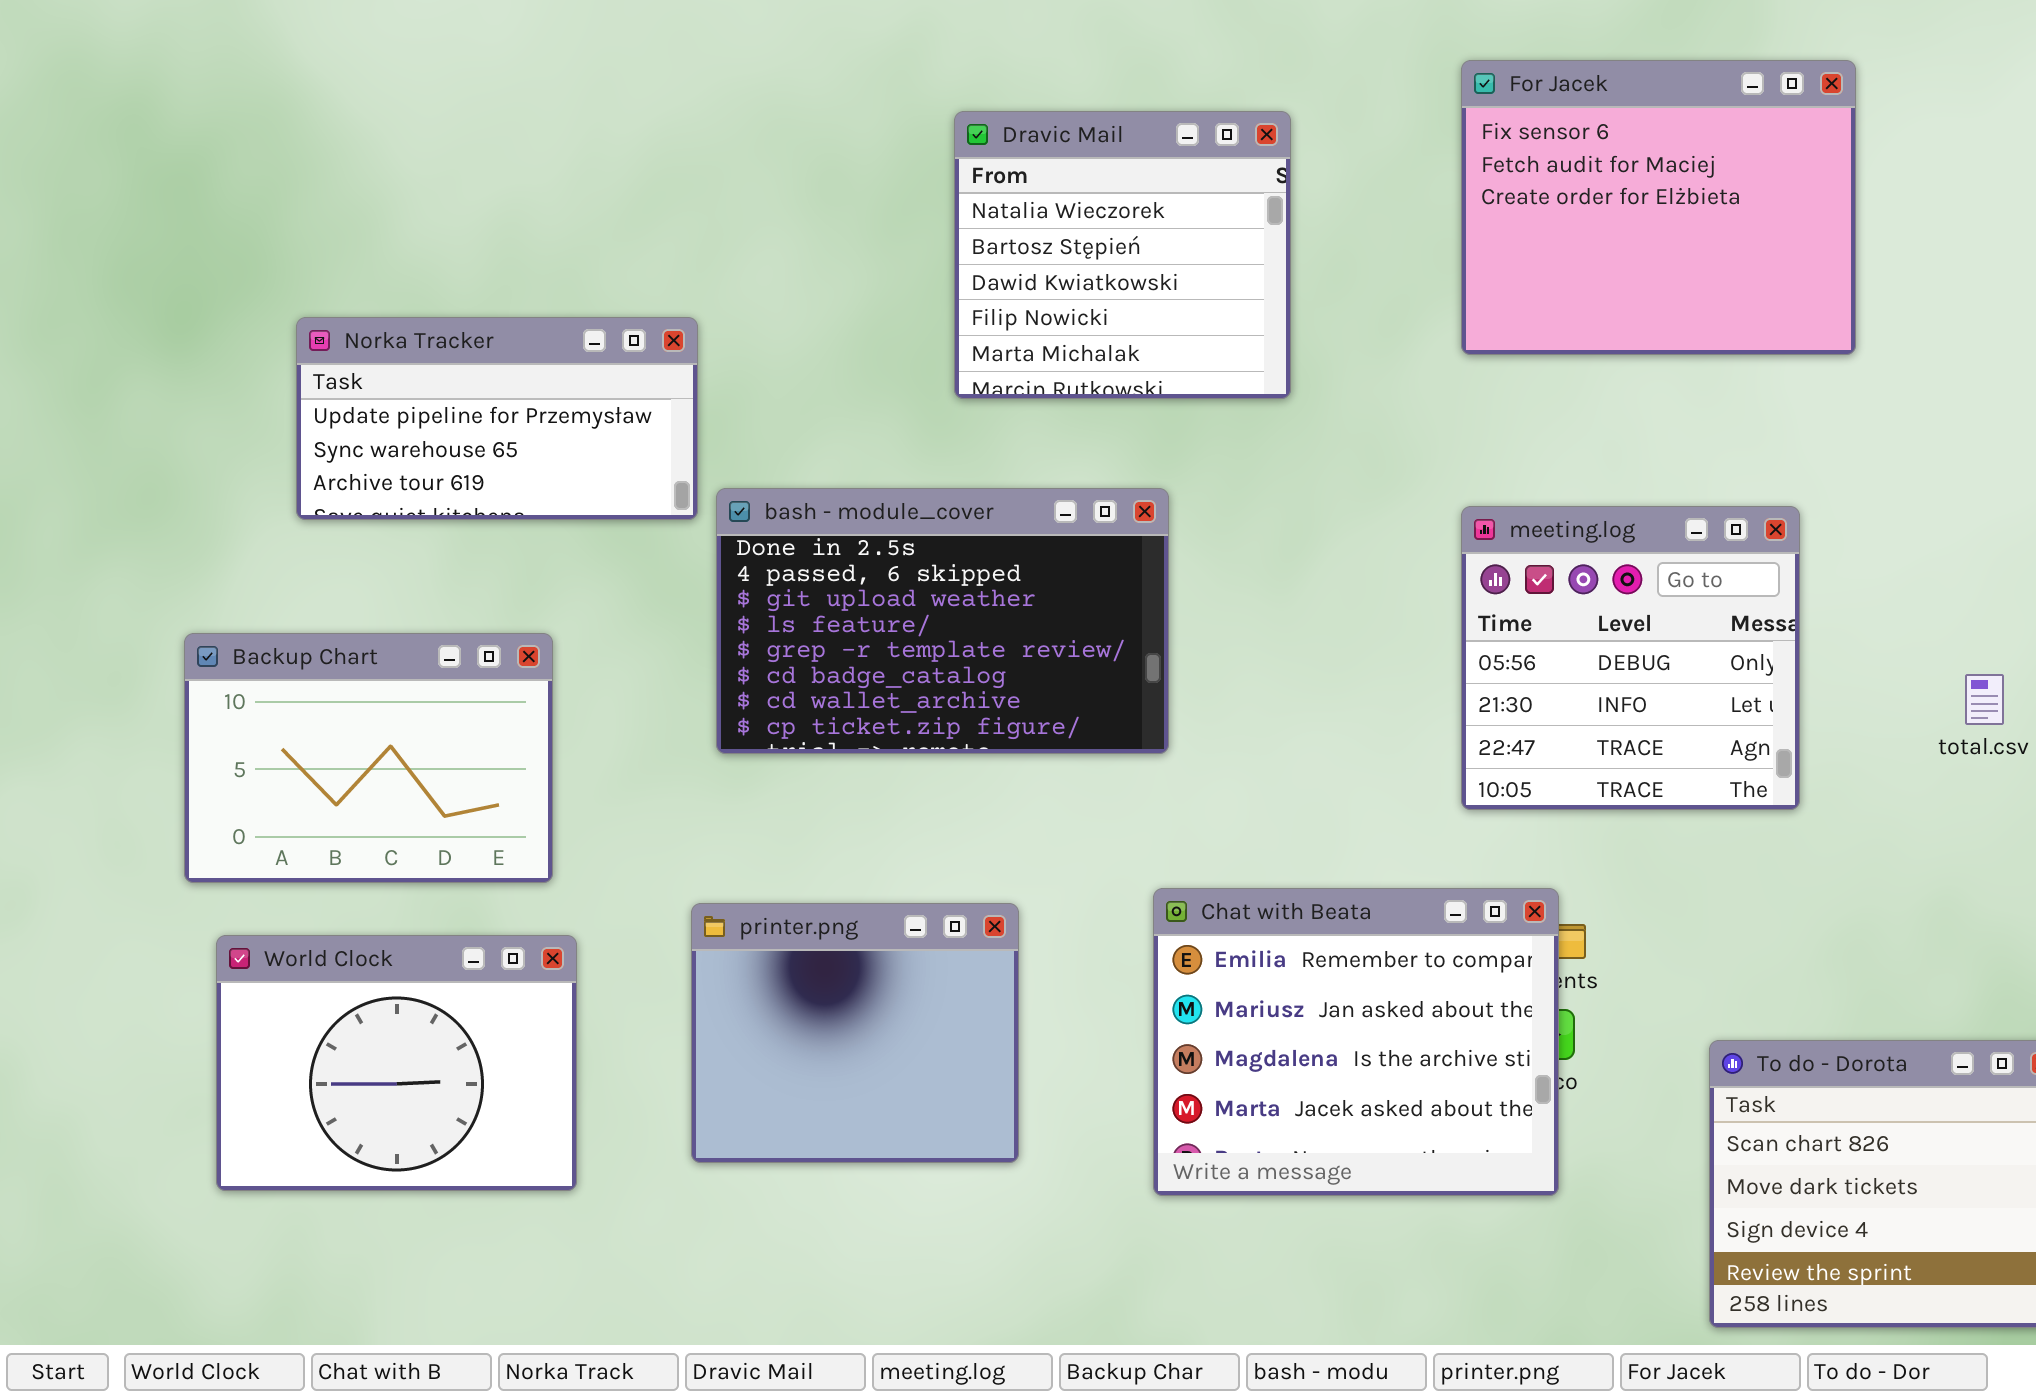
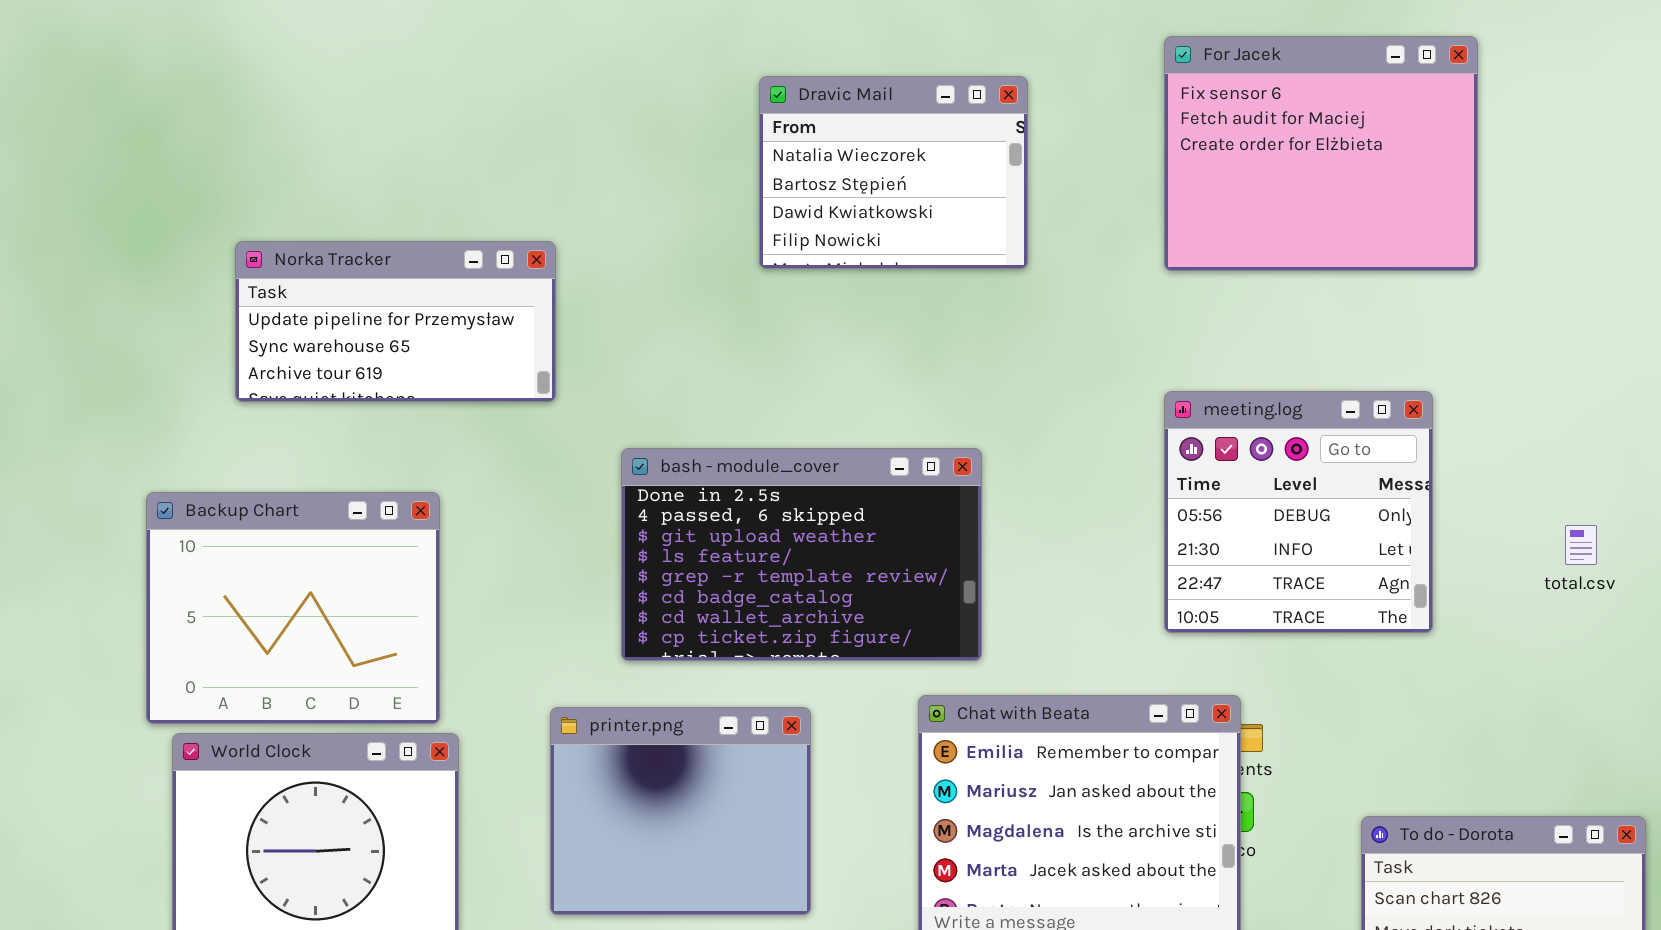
Dravic Mail: [954,111,1291,399] -> [759,76,1028,269], resized
bash - module_cover: [716,488,1169,754] -> [621,448,982,661], moved
Backup Chart: [184,633,553,883] -> [146,492,440,724], resized

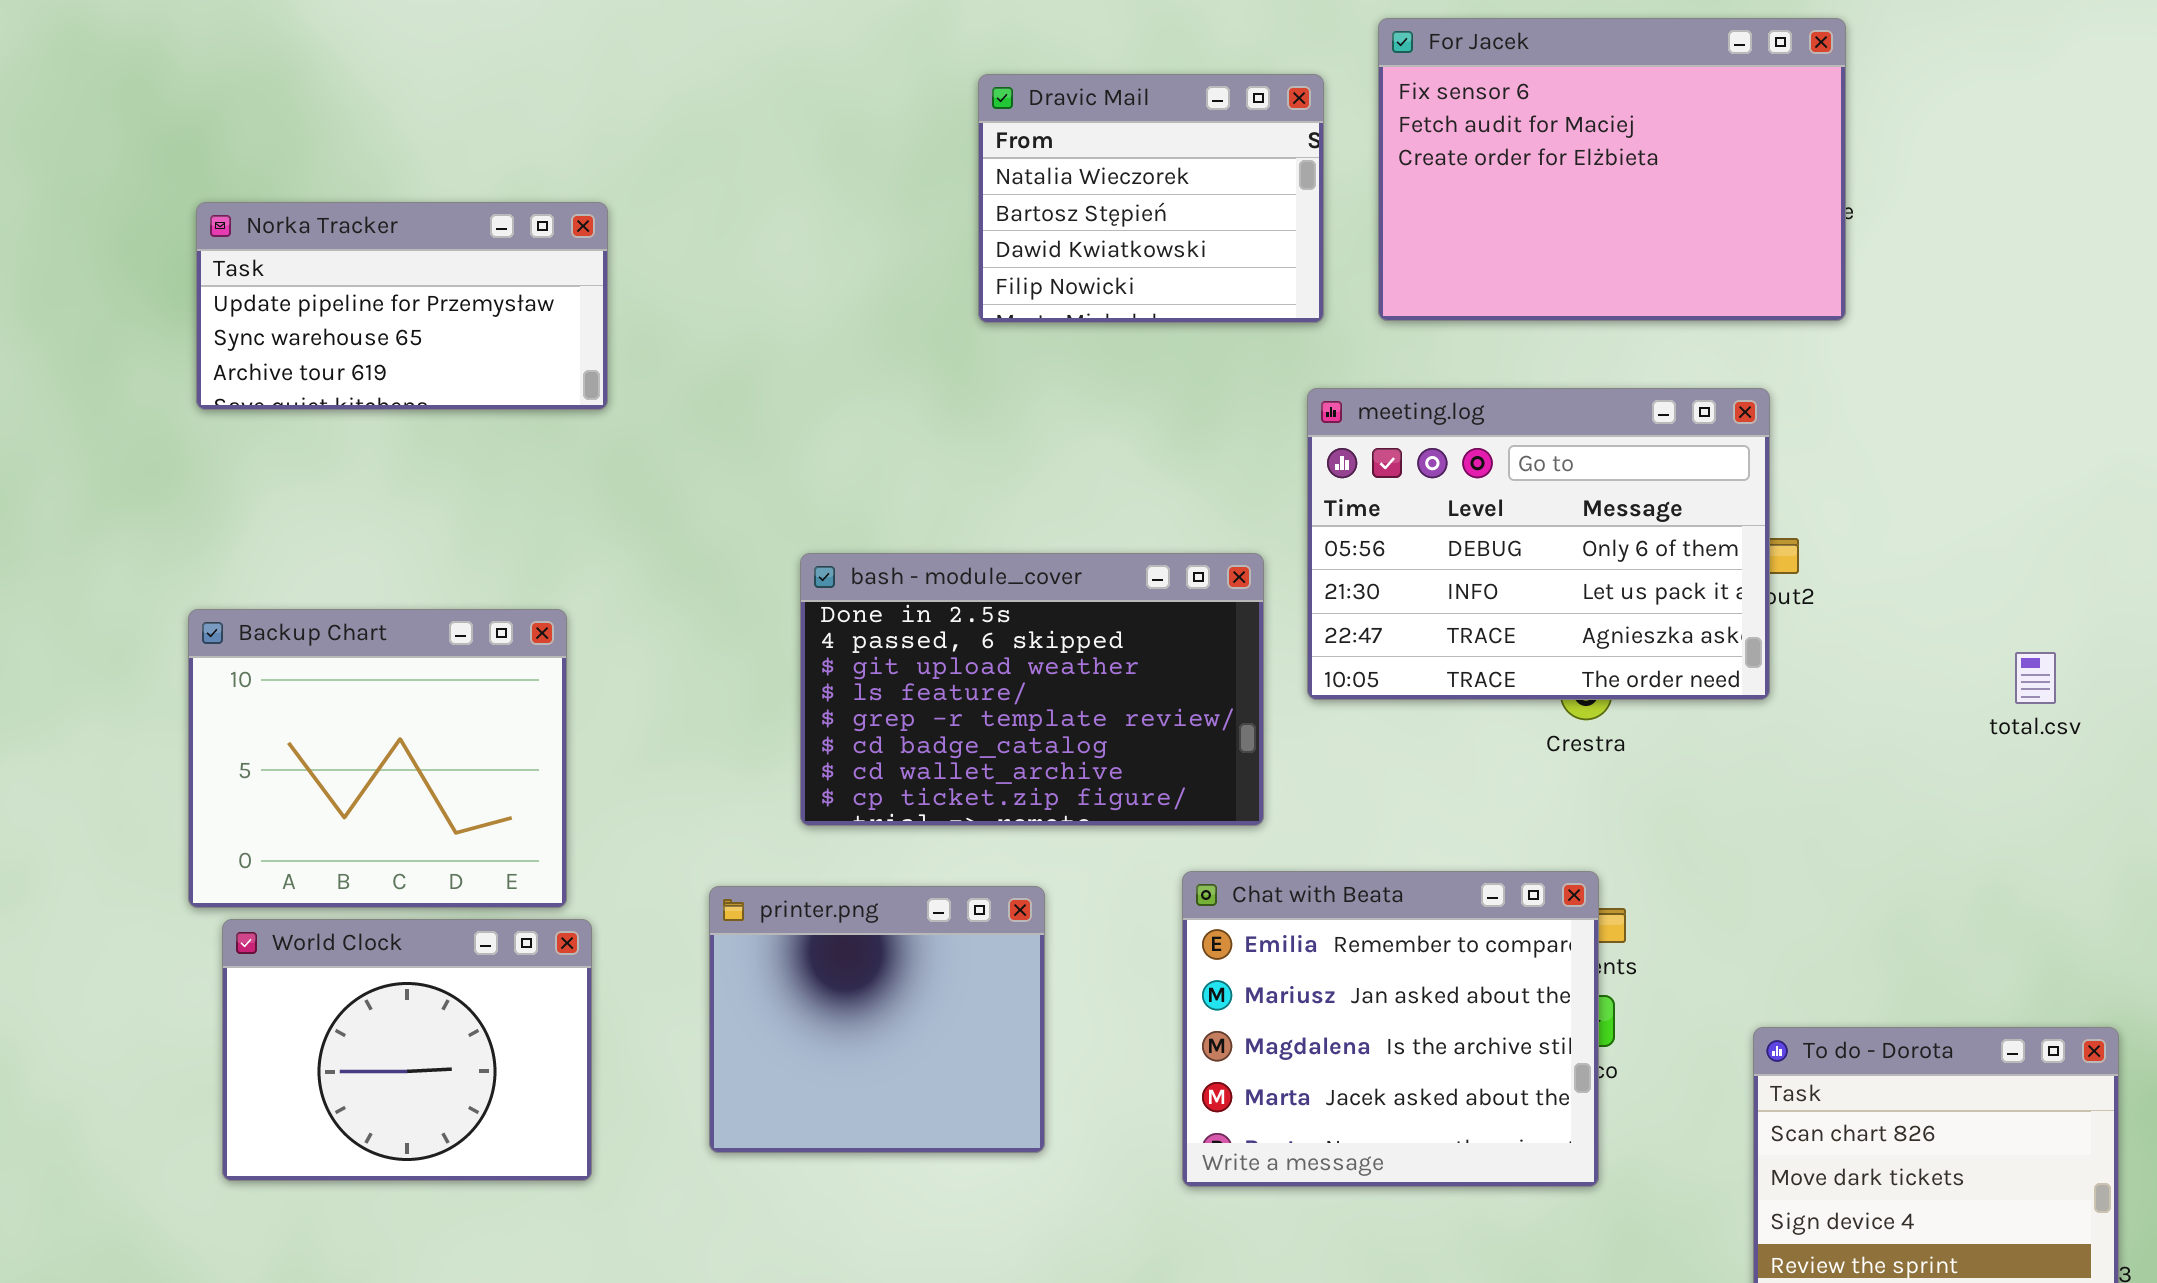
For Jacek: [1164,36,1478,271] -> [1378,18,1846,321], moved, resized
Norka Tracker: [235,241,556,402] -> [196,202,608,410], moved
meeting.log: [1164,391,1433,633] -> [1307,388,1770,700], moved, resized

